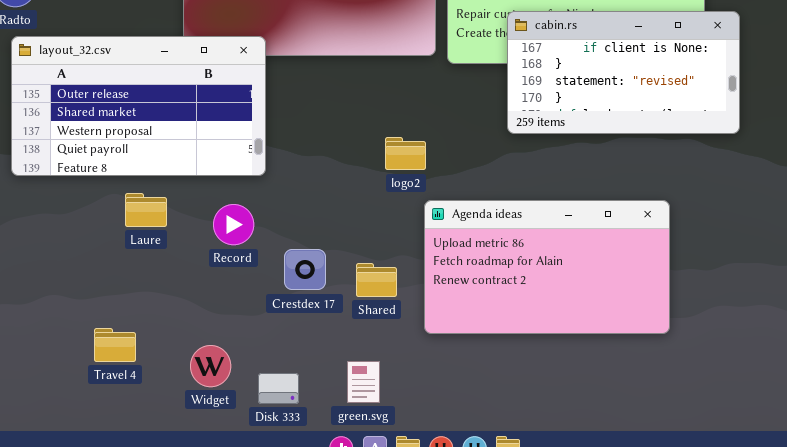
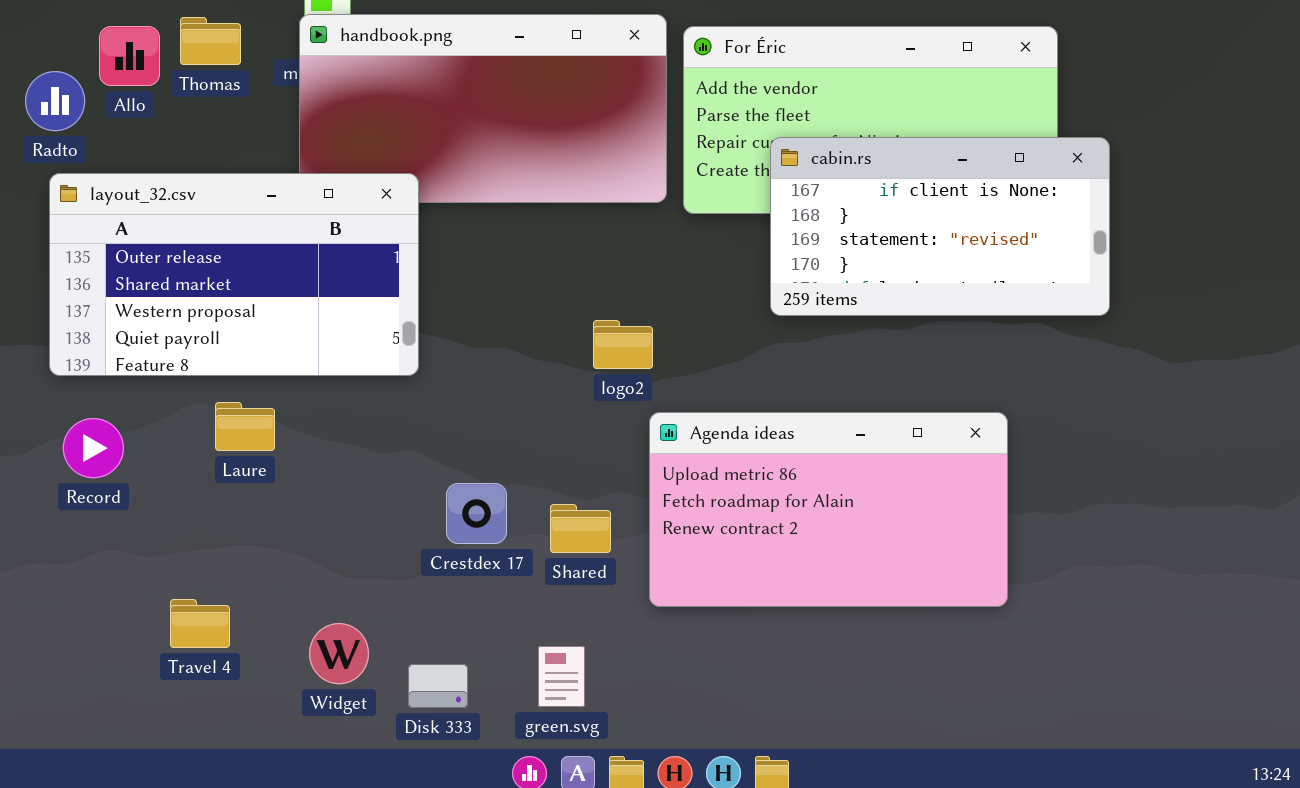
Record: [213,204,254,245] -> [63,418,124,478], moved

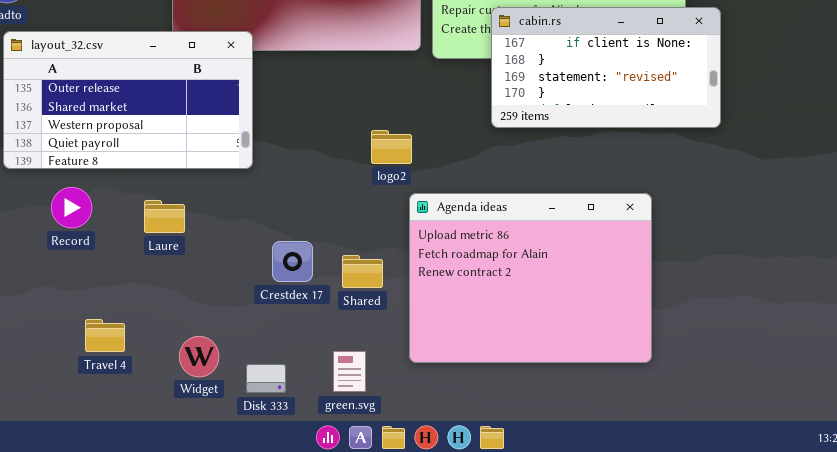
Laure: [215,402,275,451] -> [144,200,185,233], moved
Agenda ideas: [649,412,1008,607] -> [409,193,652,363], resized
Record: [63,418,124,478] -> [51,187,92,228], moved

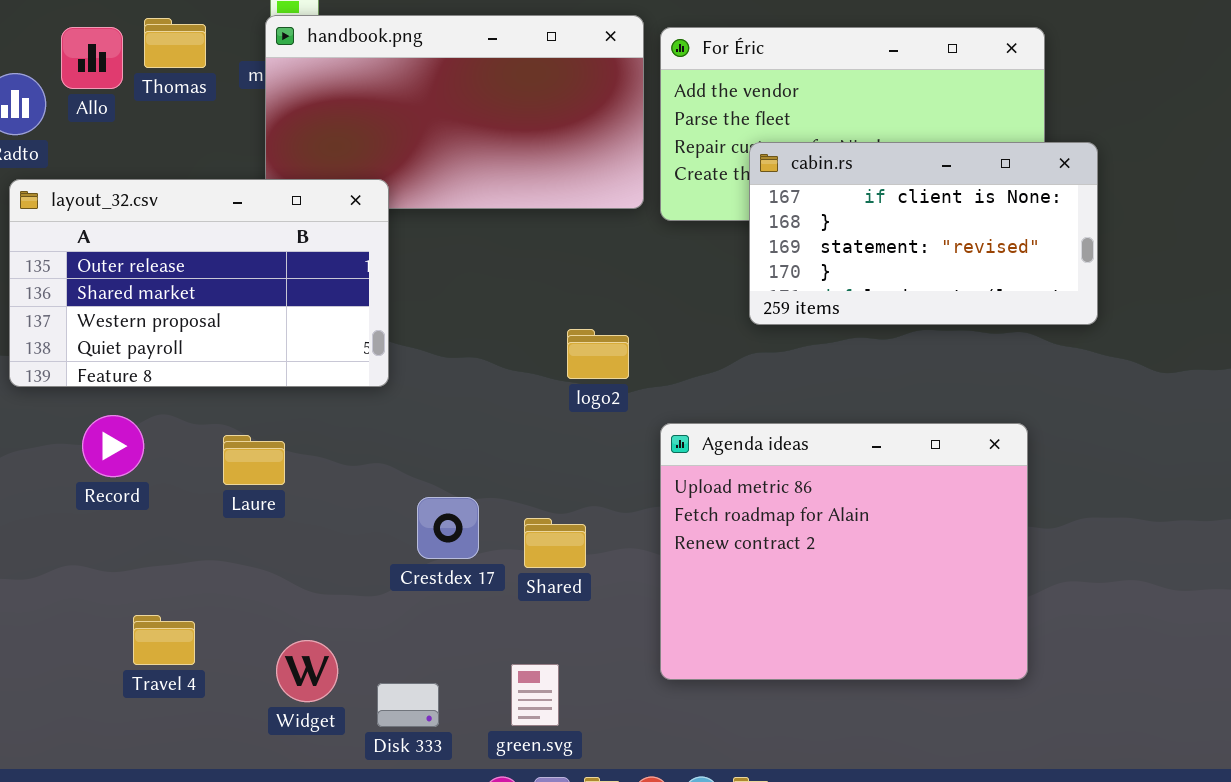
Agenda ideas: [409,193,652,363] -> [660,423,1028,680], moved

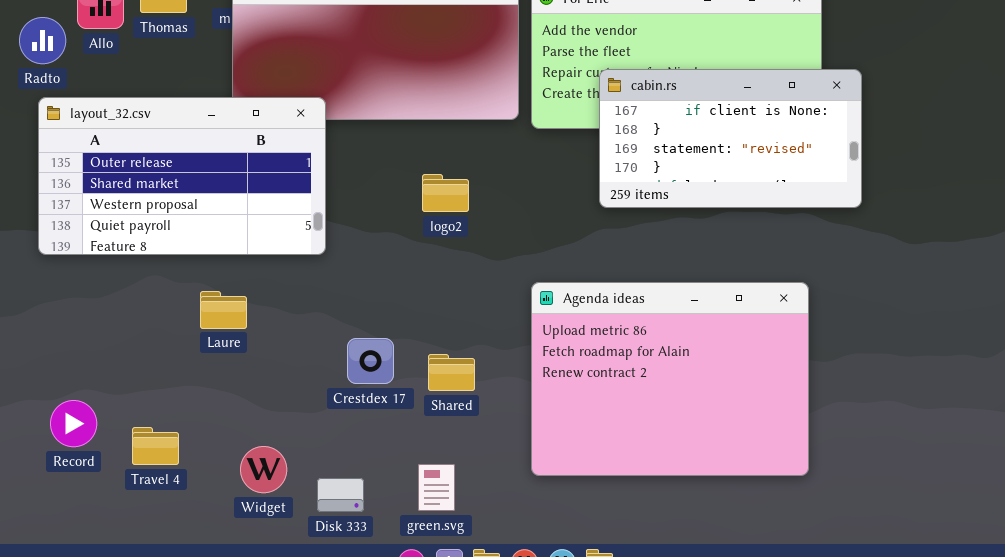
logo2: [567,329,629,379] -> [422,174,469,212], moved
Record: [82,415,144,477] -> [50,400,97,447], moved

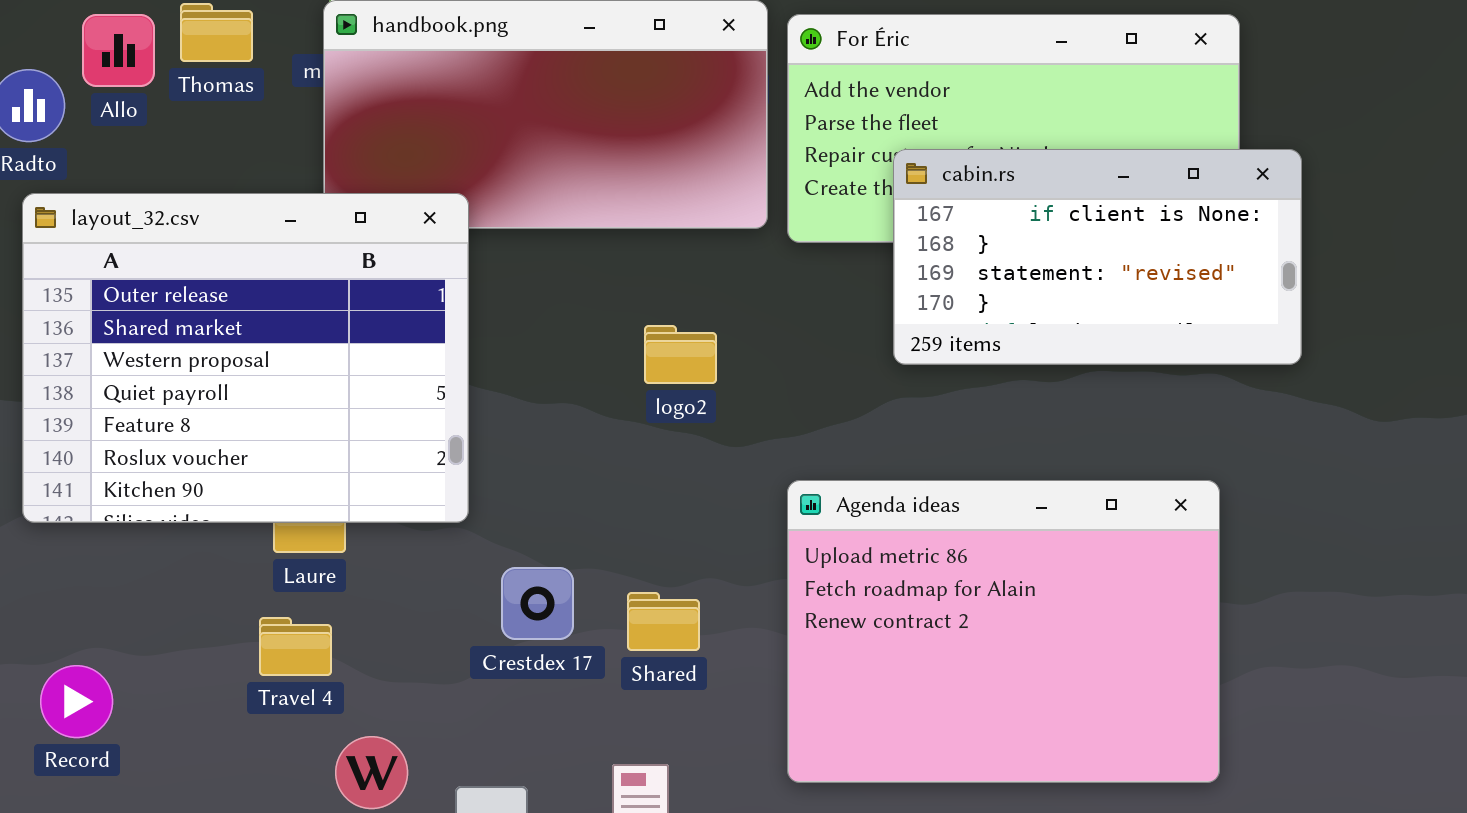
layout_32.csv: [38,97,326,255] -> [22,193,469,523], resized
logo2: [422,174,469,212] -> [644,325,717,384], moved
Travel 4: [132,427,179,465] -> [259,617,332,676], moved

